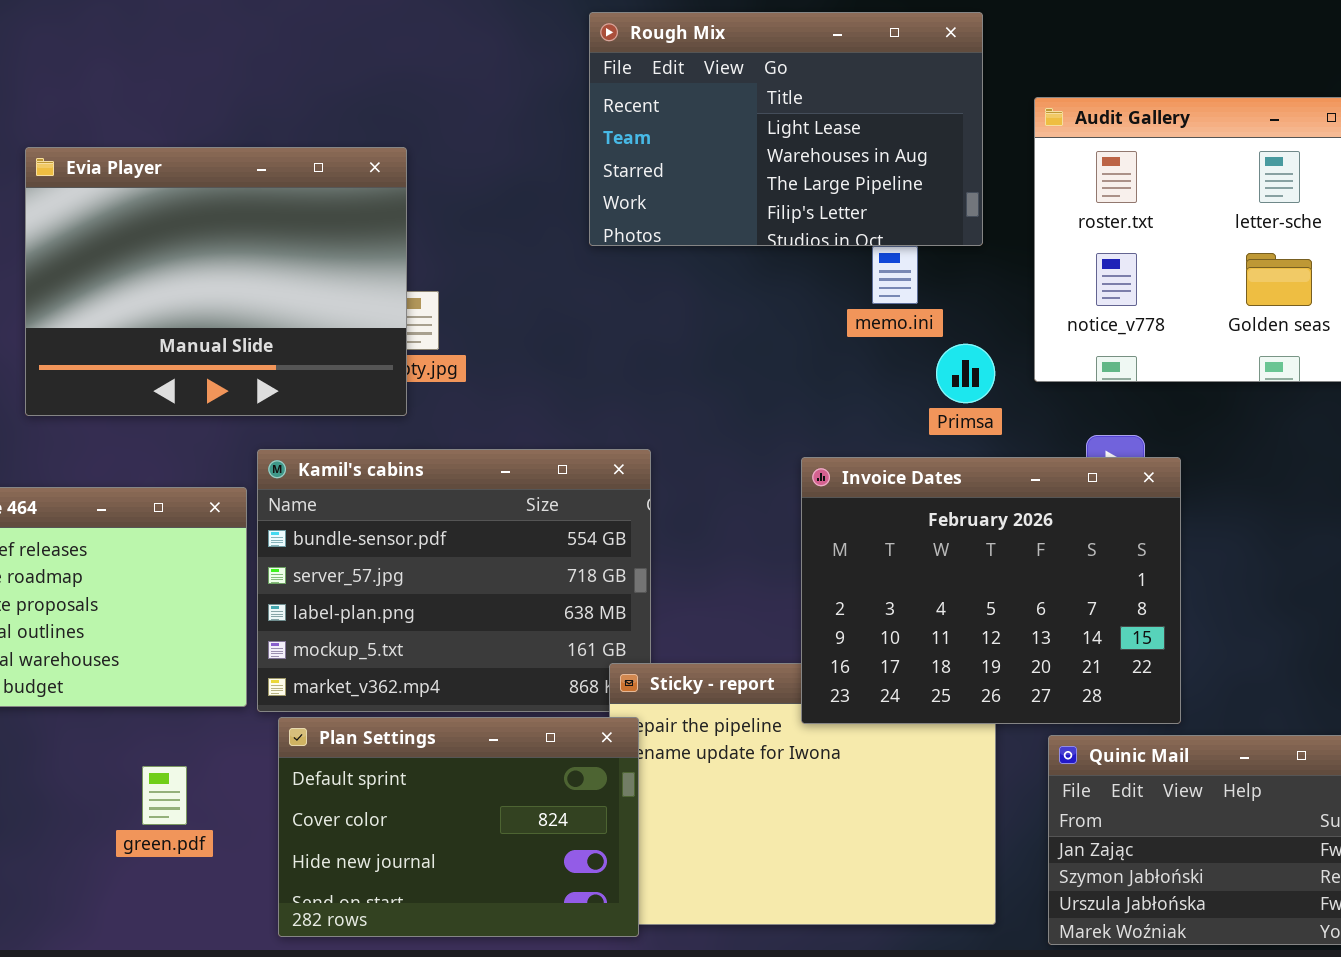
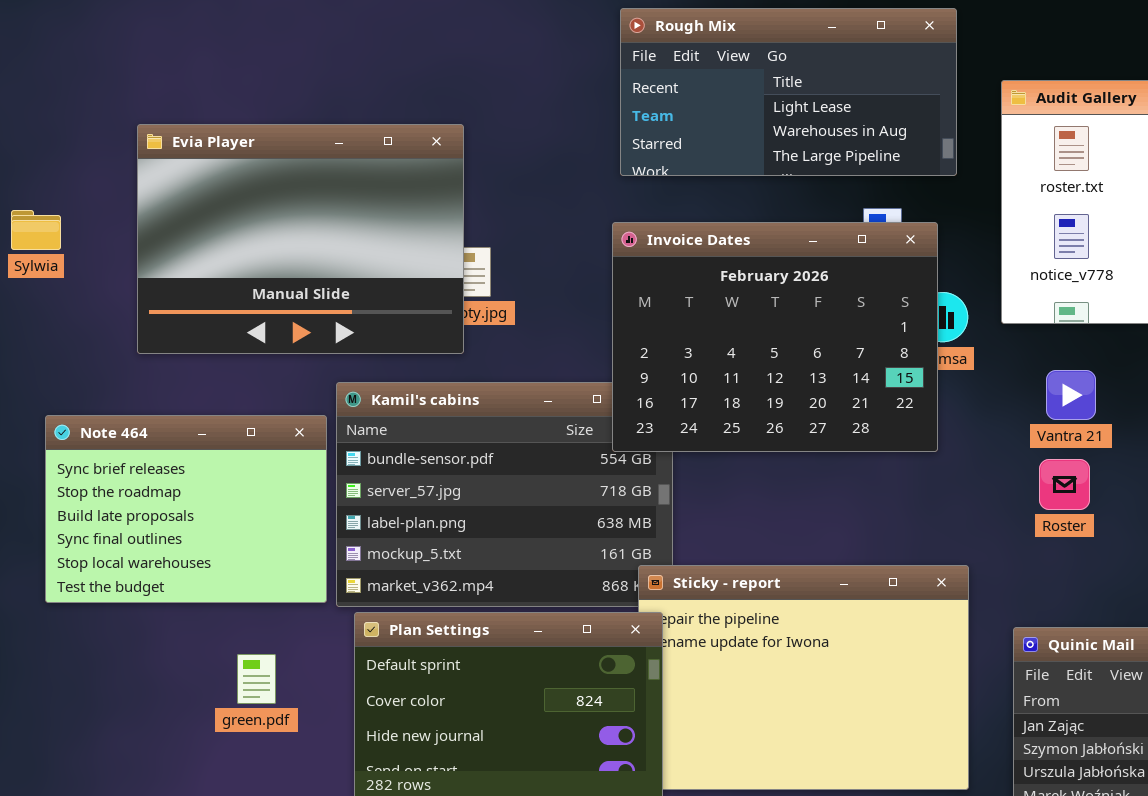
Rough Mix: [589,12,983,246] -> [620,8,957,176], resized
Invoice Dates: [801,457,1181,724] -> [612,222,938,452], moved

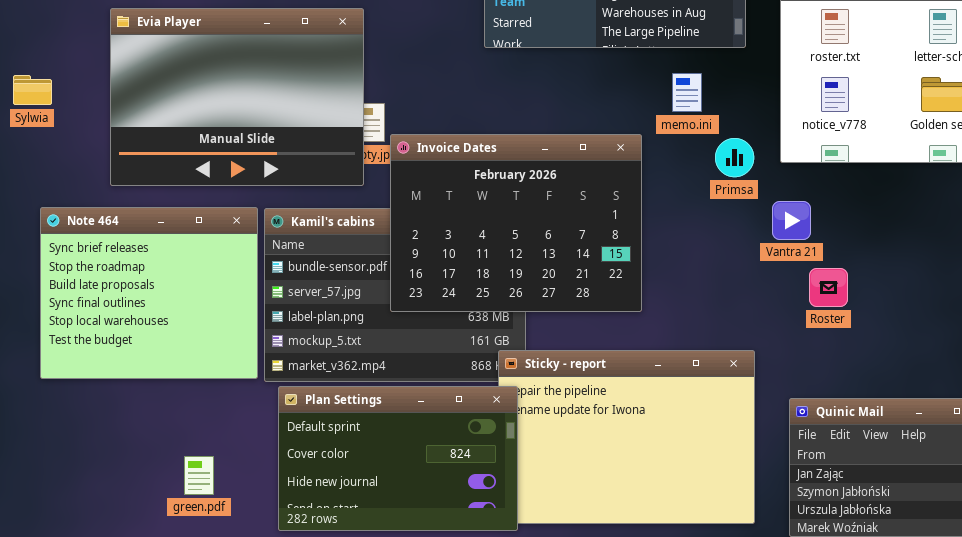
Invoice Dates: [612,222,938,452] -> [390,134,642,312], moved
Vantra 21: [1046,370,1096,420] -> [772,201,811,240], moved
Note 464: [45,415,327,603] -> [40,207,258,379], resized
green.pdf: [237,654,276,704] -> [184,456,214,495], moved

